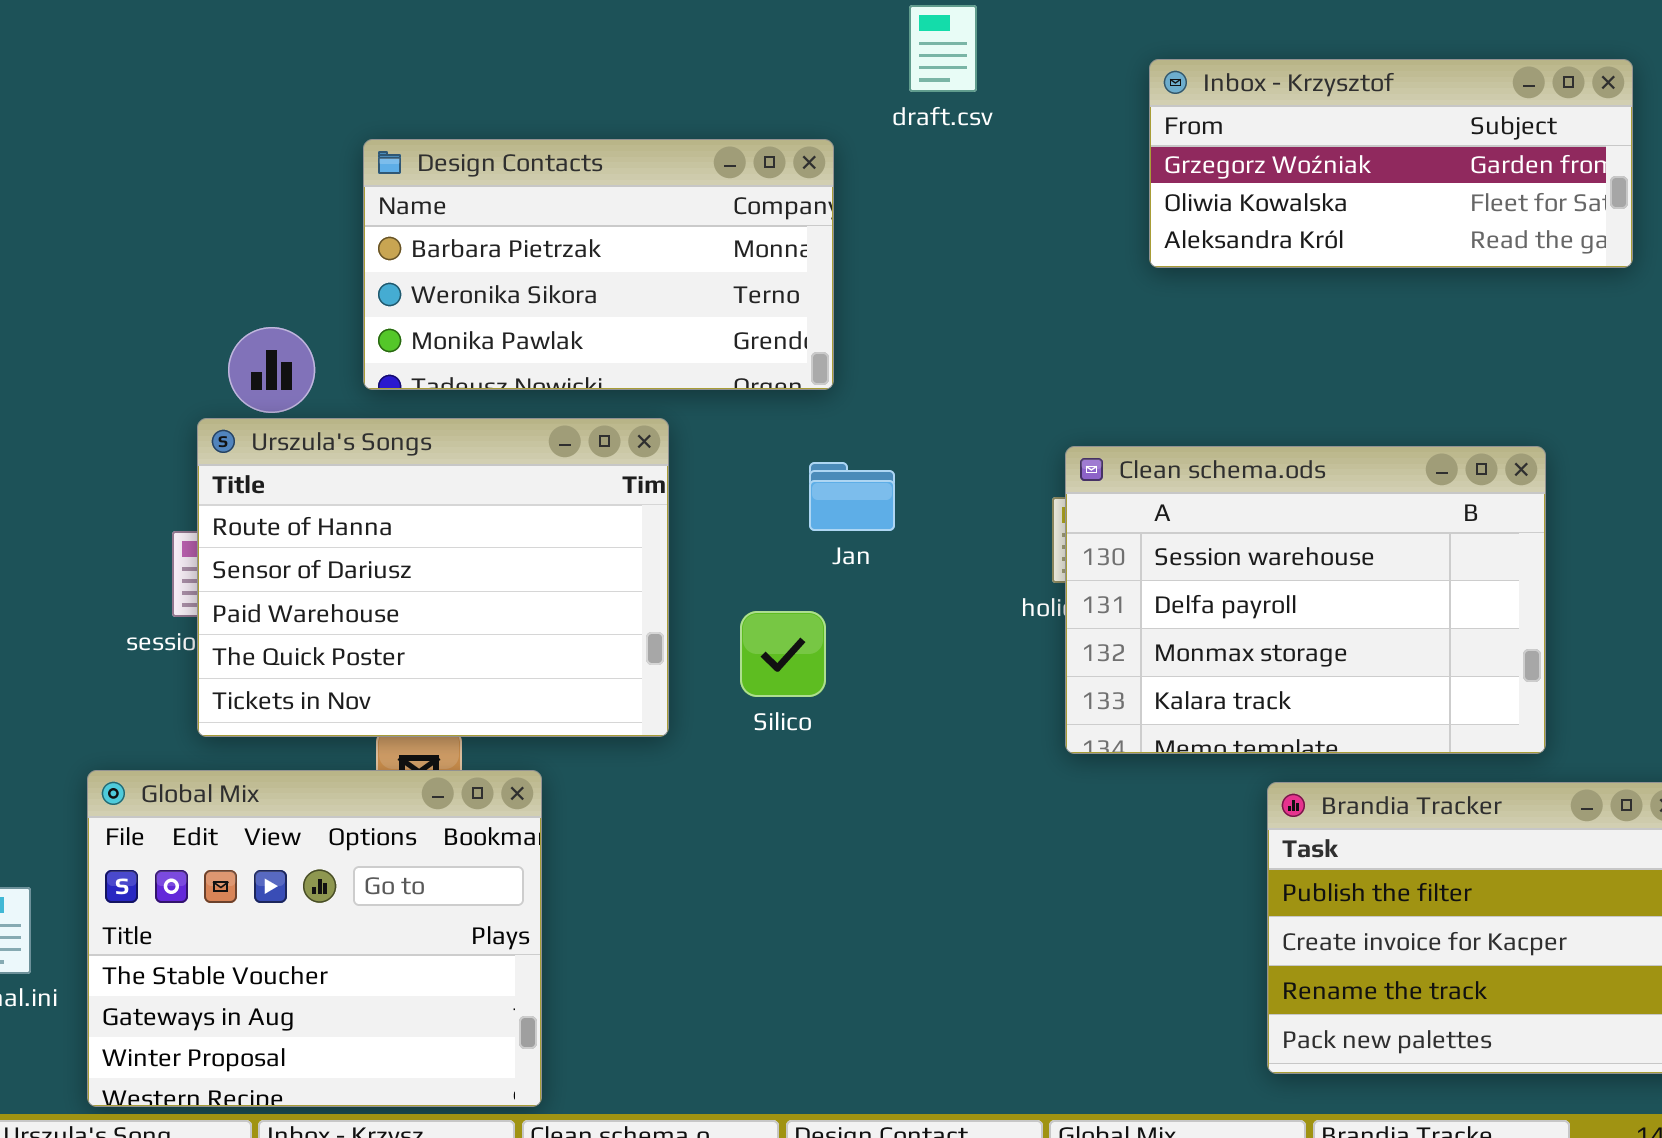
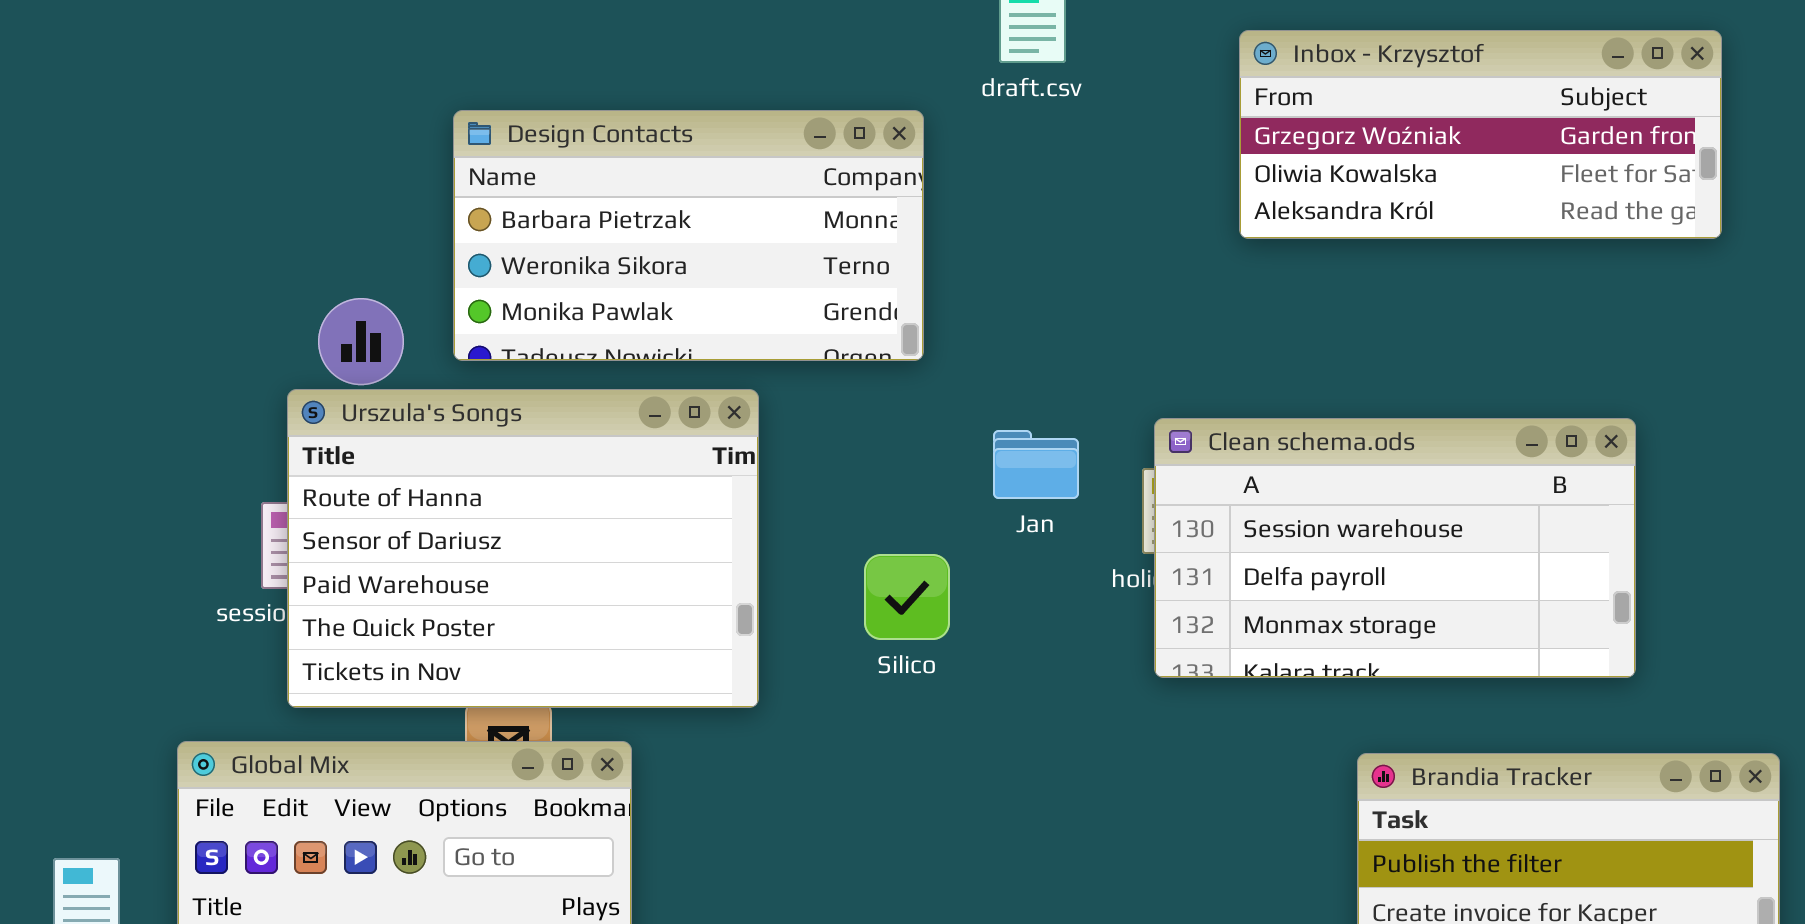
Clean schema.ods: [1065,446,1546,754] -> [1154,418,1636,678], resized
Jan: [809,462,895,531] -> [993,430,1079,499], moved
Silico: [740,611,826,697] -> [864,554,950,640], moved

